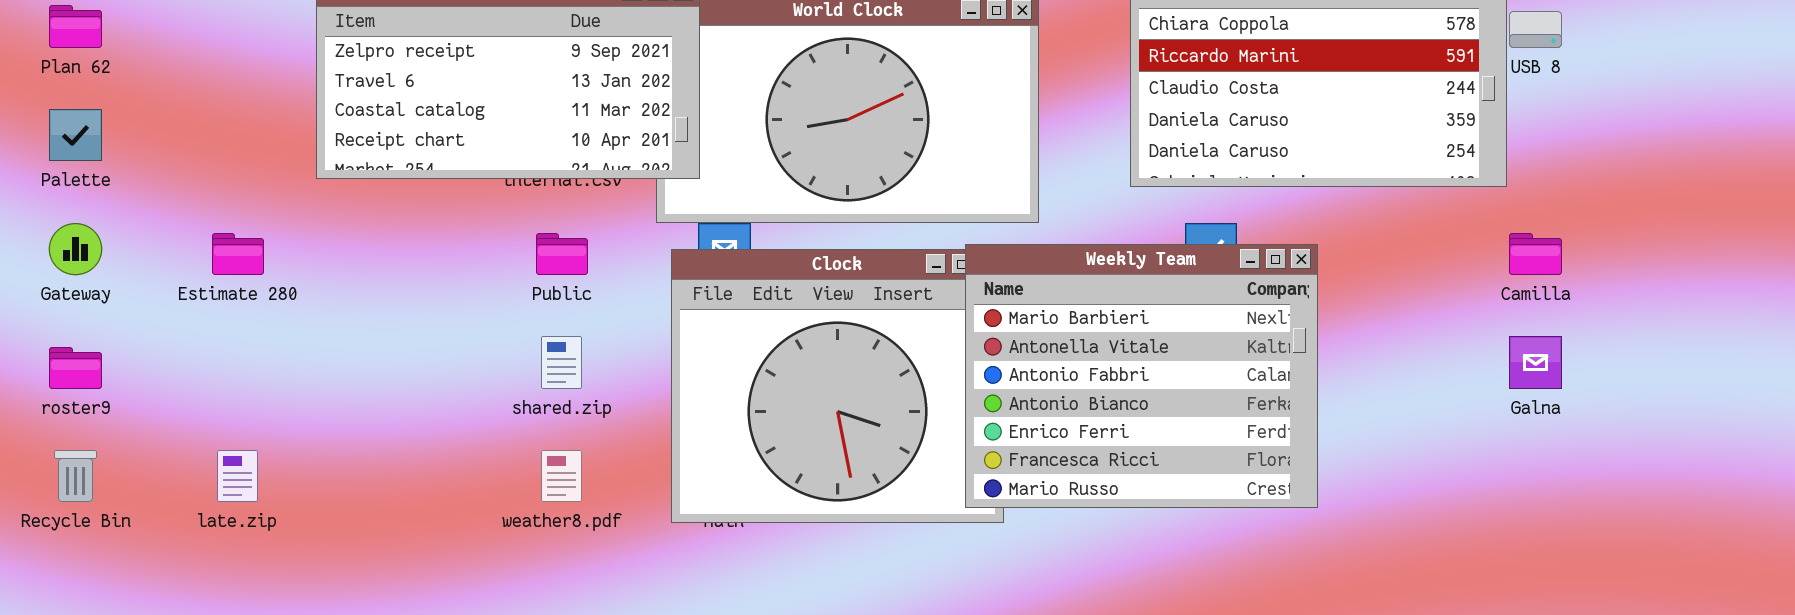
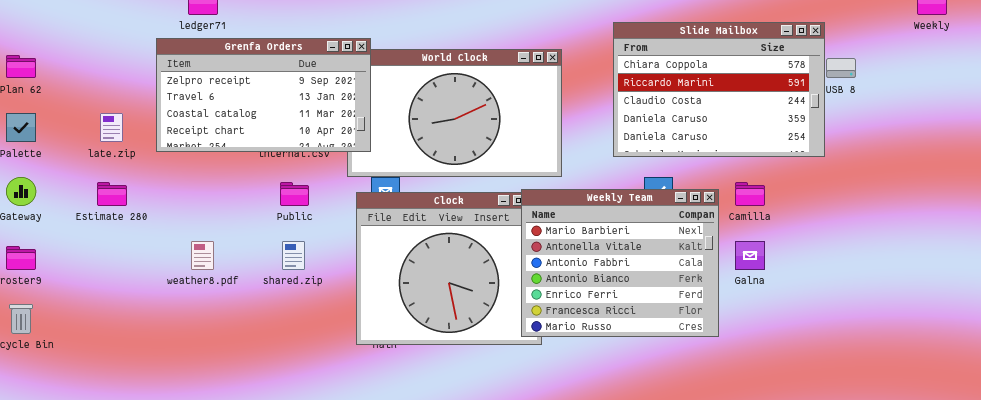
Camilla: [1509,233,1562,275] -> [735,182,765,206], moved
Galna: [1509,336,1562,389] -> [735,241,765,270], moved
late.zip: [217,450,258,502] -> [100,113,123,142], moved
weather8.pdf: [541,450,582,502] -> [191,241,214,270], moved

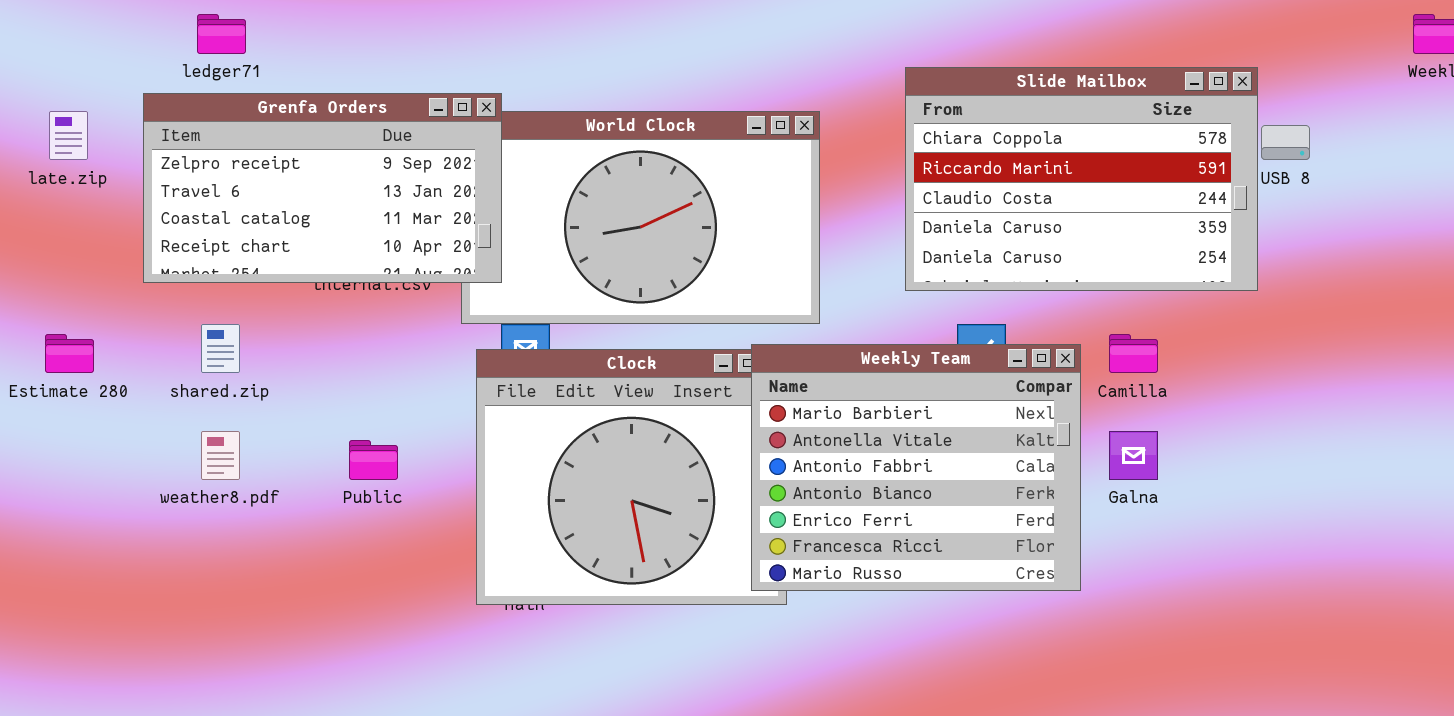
late.zip: [100,113,123,142] -> [49,111,88,160], moved
Public: [280,182,309,206] -> [349,440,398,480], moved
shared.zip: [282,241,305,270] -> [201,324,240,373], moved

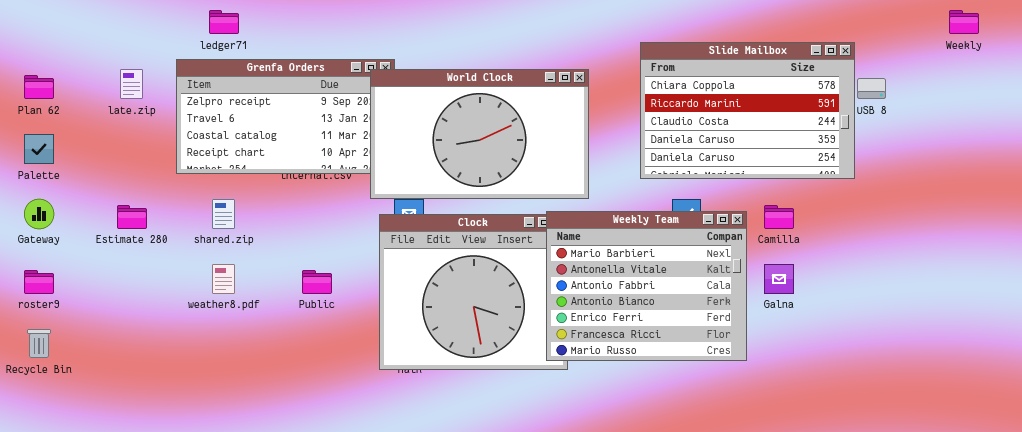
World Clock: [461,111,820,324] -> [370,69,589,199], raised

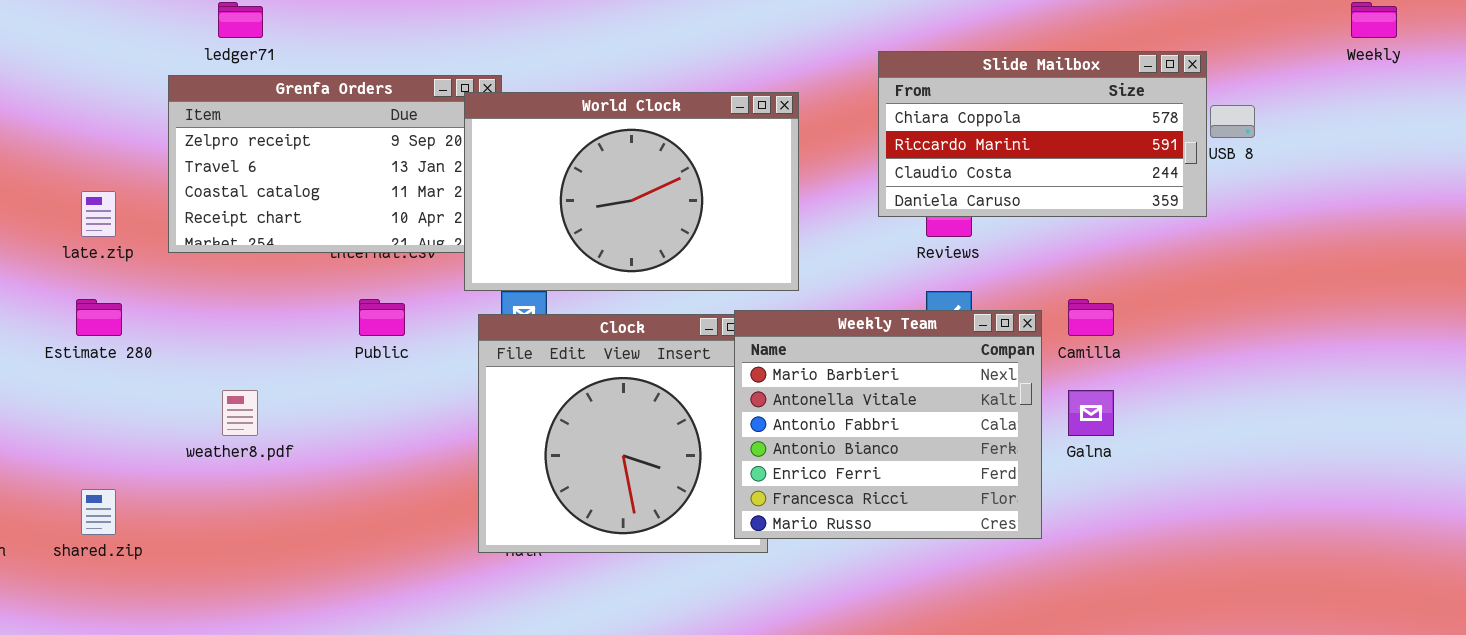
Slide Mailbox: [640,42,855,179] -> [878,51,1207,217], resized
late.zip: [120,69,143,99] -> [81,191,116,237], moved
shared.zip: [212,199,235,229] -> [81,489,116,535], moved
Public: [302,270,332,294] -> [359,299,405,336], moved

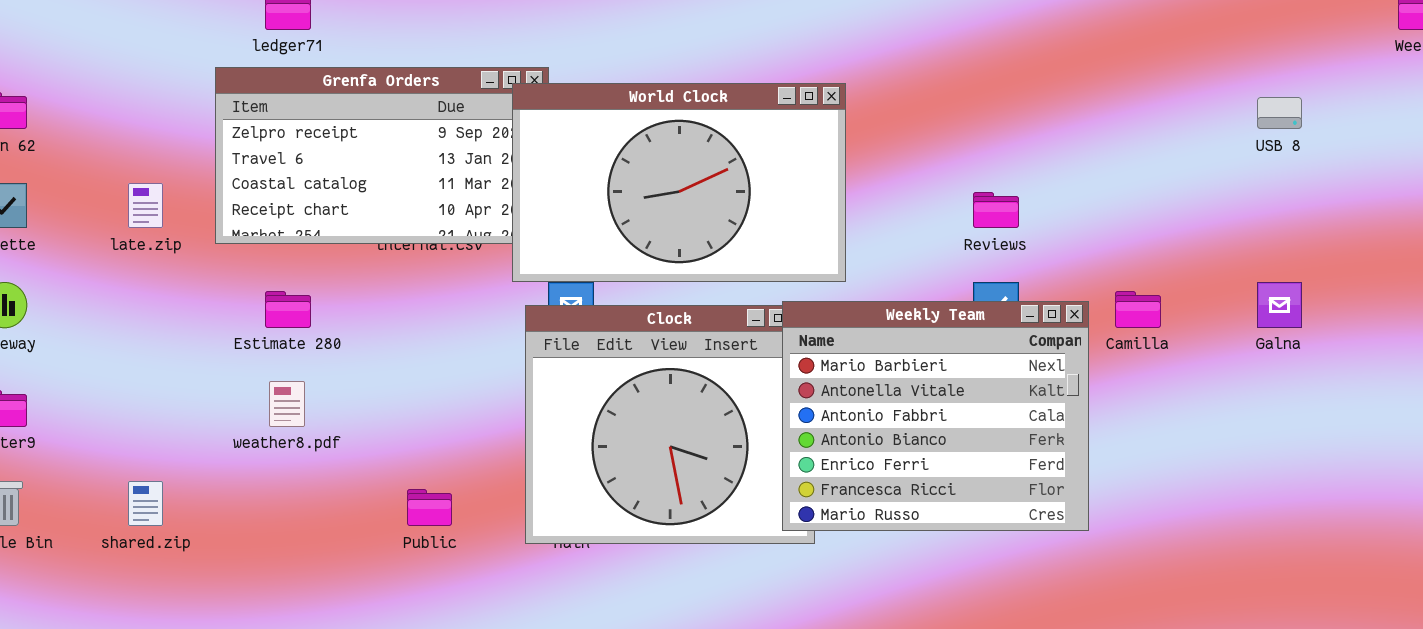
Slide Mailbox: [878,51,1207,217] -> none, closed
Estimate 280: [76,299,122,336] -> [265,291,311,328], moved
Public: [359,299,405,336] -> [407,489,452,526], moved
Galna: [1068,390,1114,436] -> [1257,282,1302,328], moved

